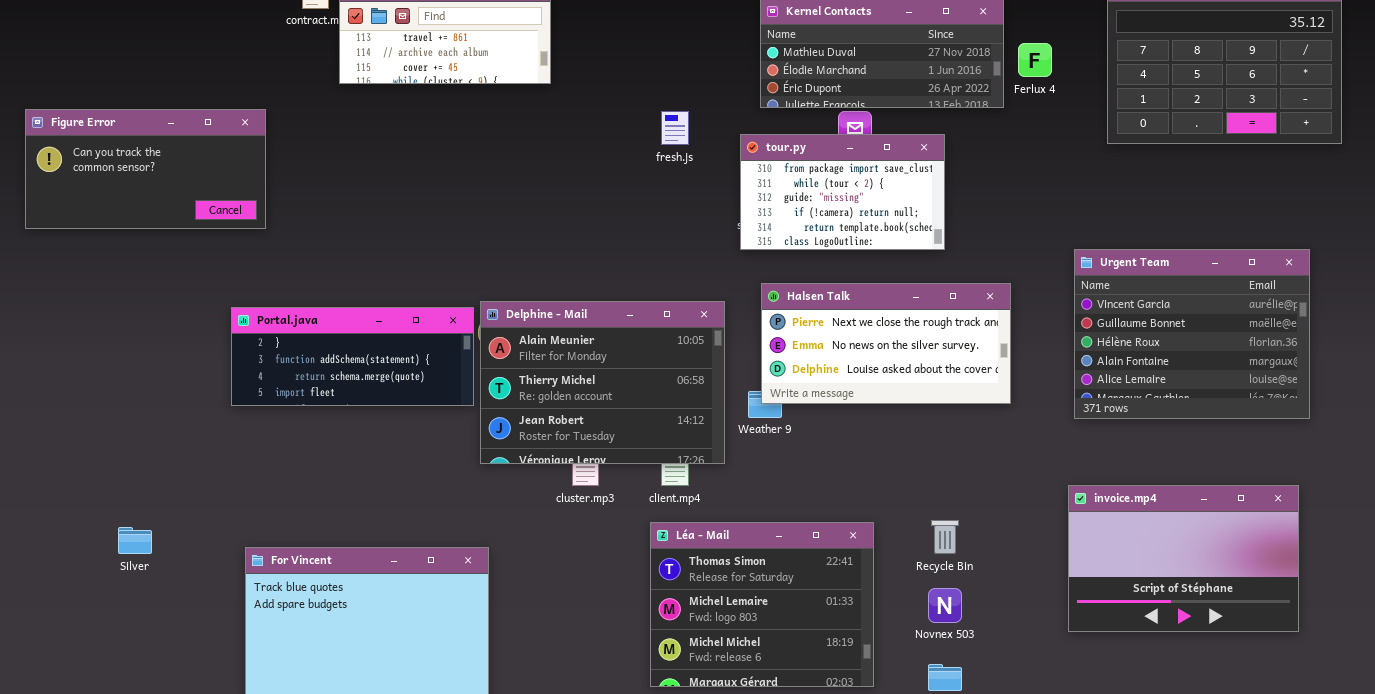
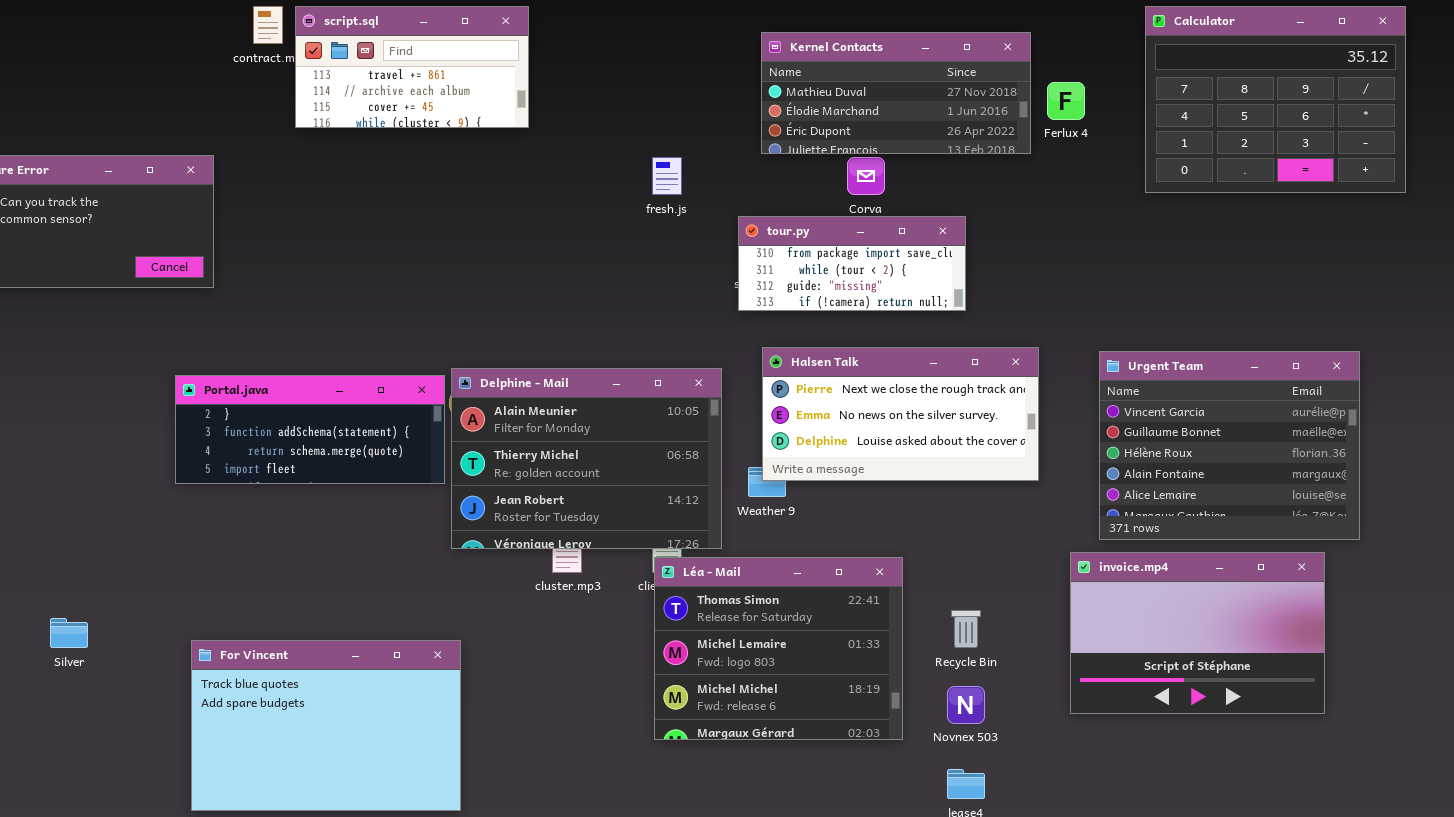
tour.py: [740,134,945,250] -> [738,216,966,311], resized
Urgent Team: [1074,249,1310,419] -> [1099,351,1360,540], moved
invoice.mp4: [1068,485,1299,632] -> [1070,552,1325,714], moved
Léa - Mail: [650,522,874,687] -> [654,557,903,740], moved

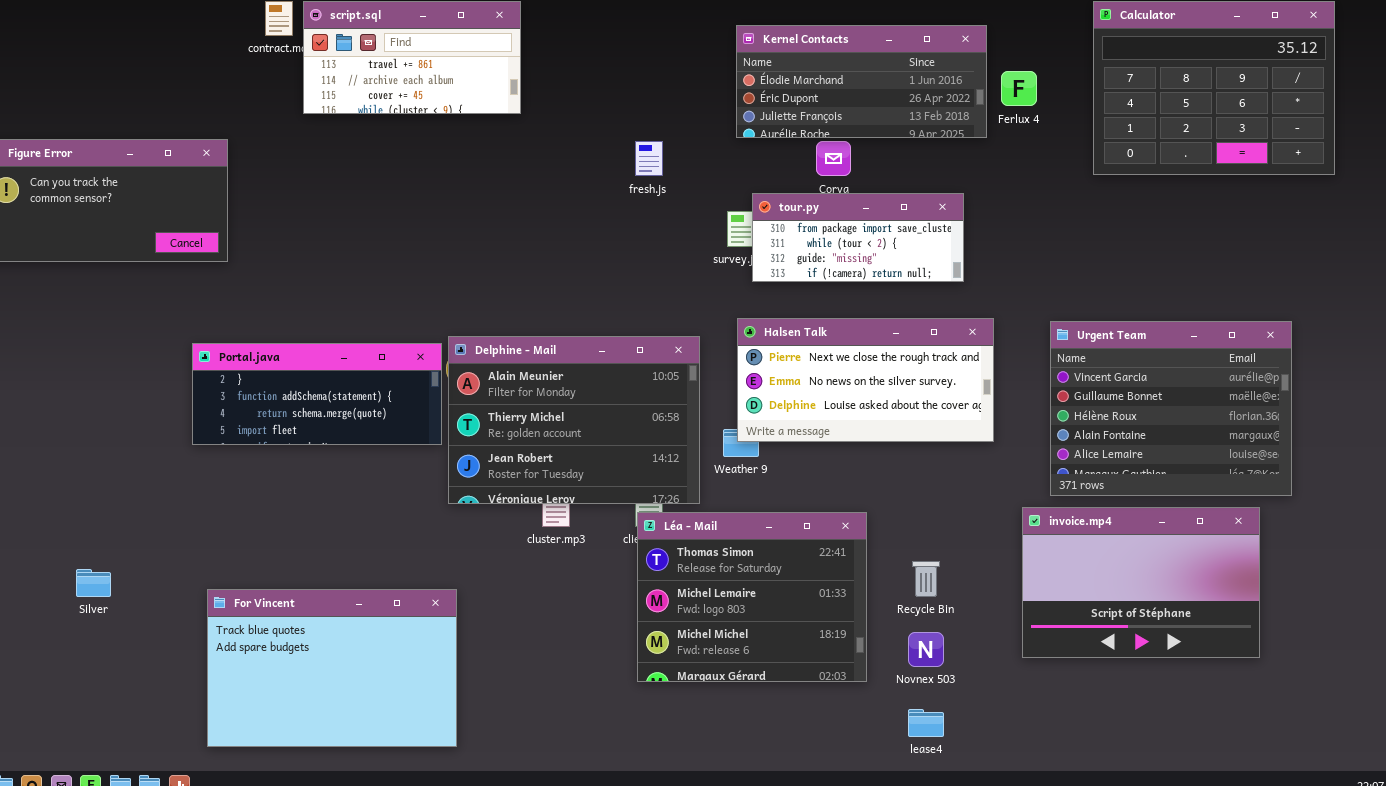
Kernel Contacts: [761,32,1031,154] -> [736,25,987,138], scrolled down 1 row
tour.py: [738,216,966,311] -> [752,193,964,282], moved

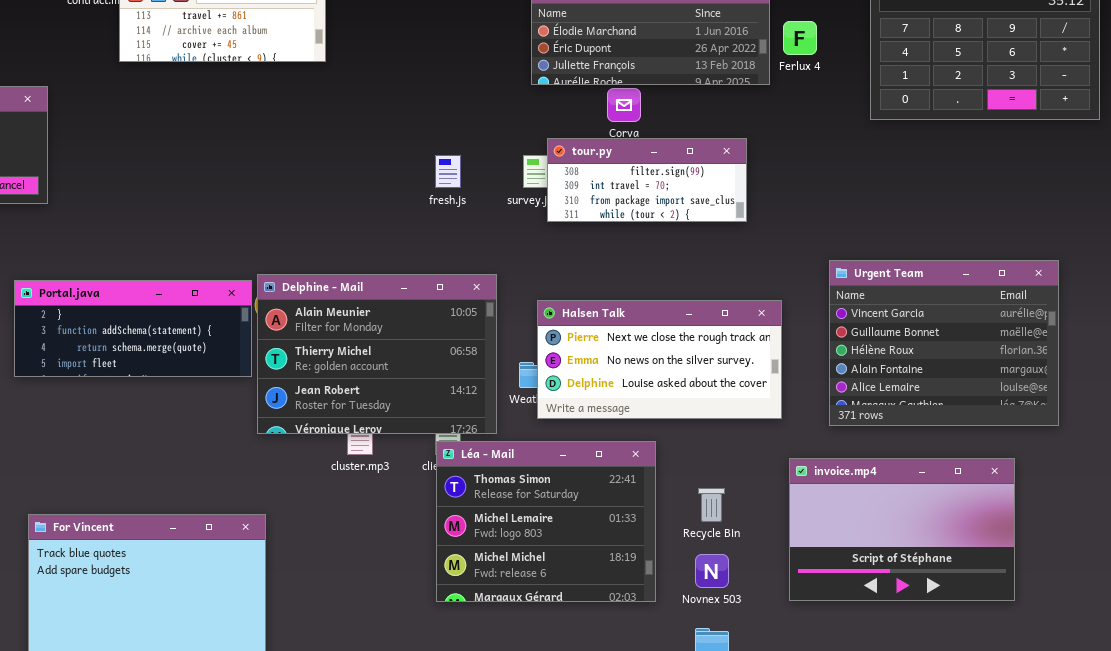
fresh.js: [635,141,663,176] -> [435,155,461,188], moved
tour.py: [752,193,964,282] -> [547,138,747,222], scrolled up 2 rows
Halsen Talk: [737,318,994,442] -> [537,300,782,419], moved
invoice.mp4: [1022,507,1260,658] -> [789,458,1015,601], moved

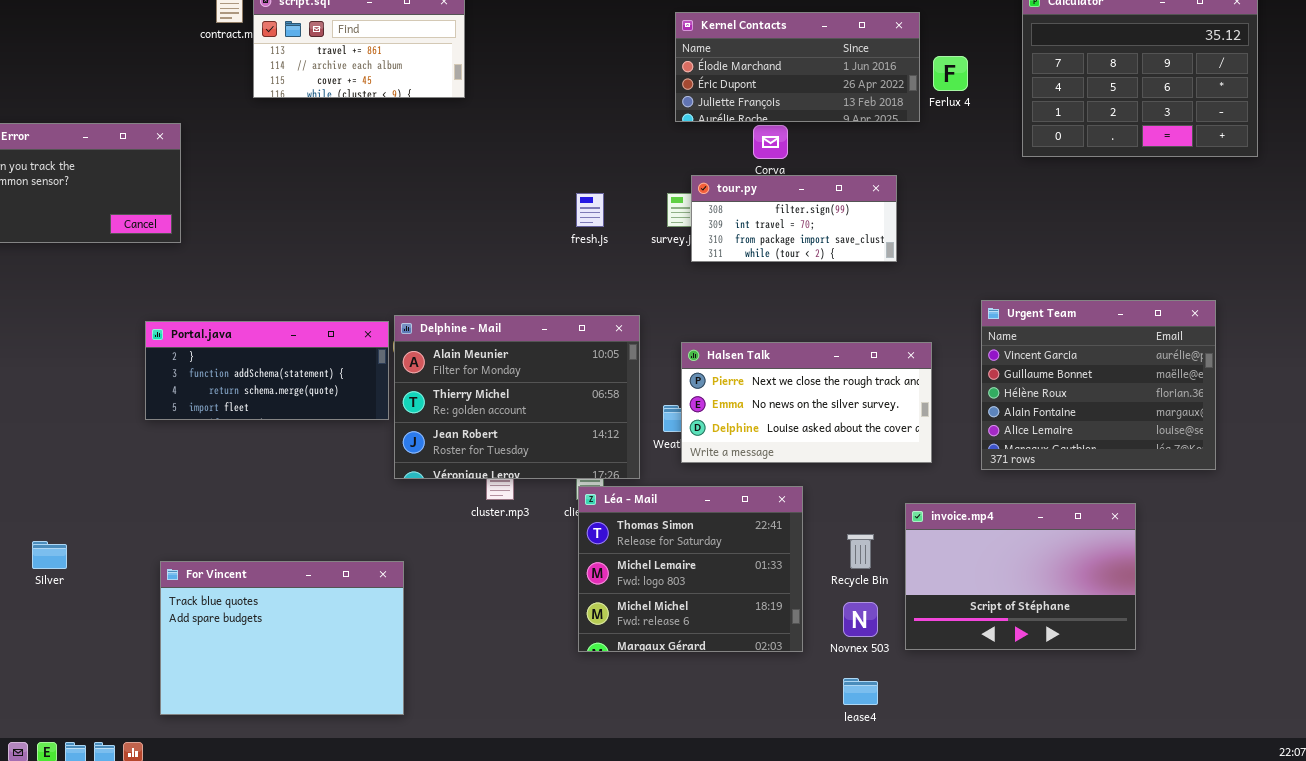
invoice.mp4: [789,458,1015,601] -> [905,503,1136,650], moved

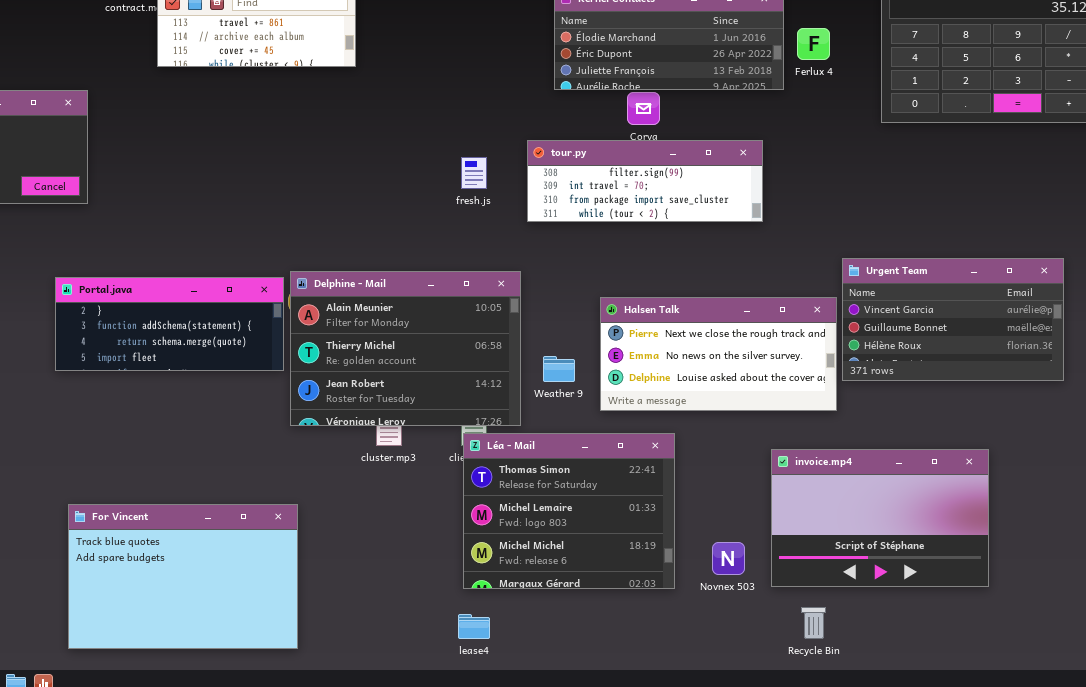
tour.py: [691,175,897,262] -> [527,140,763,222], resized
Urgent Team: [981,300,1216,470] -> [842,258,1064,381], resized
Halsen Talk: [681,342,932,463] -> [600,297,837,411], moved
Recycle Bin: [847,534,874,569] -> [801,607,826,639], moved
lease4: [843,678,878,705] -> [458,614,490,639], moved

